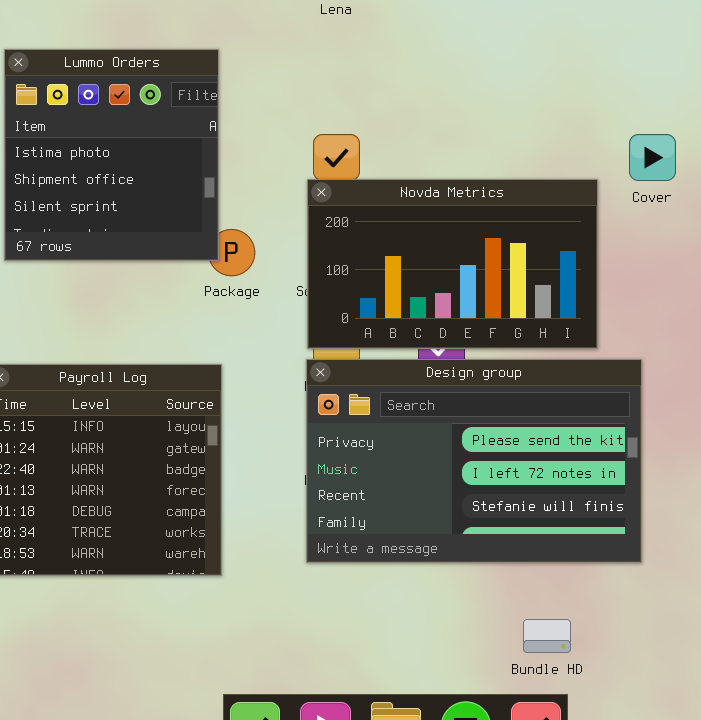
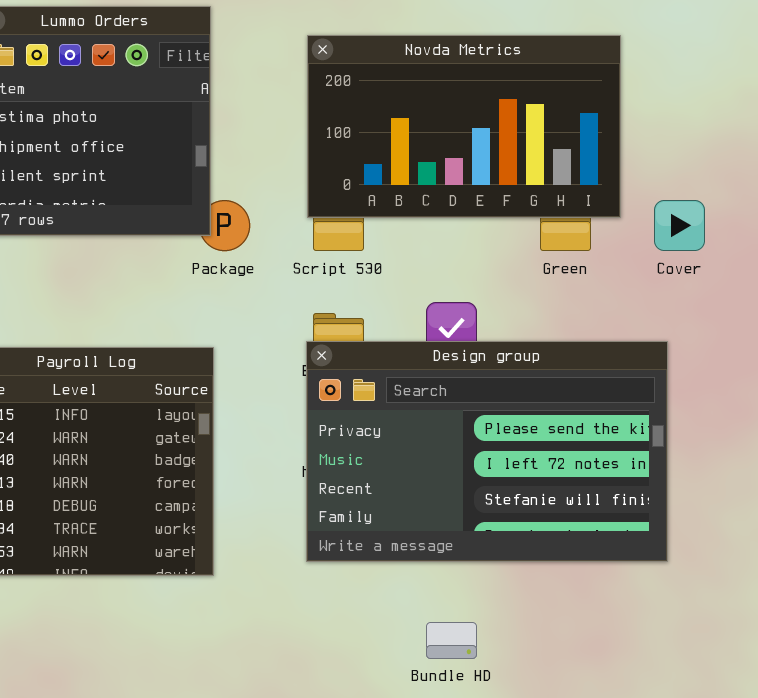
Cover: [629,134,676,181] -> [654,200,705,251], moved
Novda Metrics: [307,179,598,349] -> [307,35,621,218], moved
Bundle HD: [523,619,571,653] -> [426,622,477,659], moved

